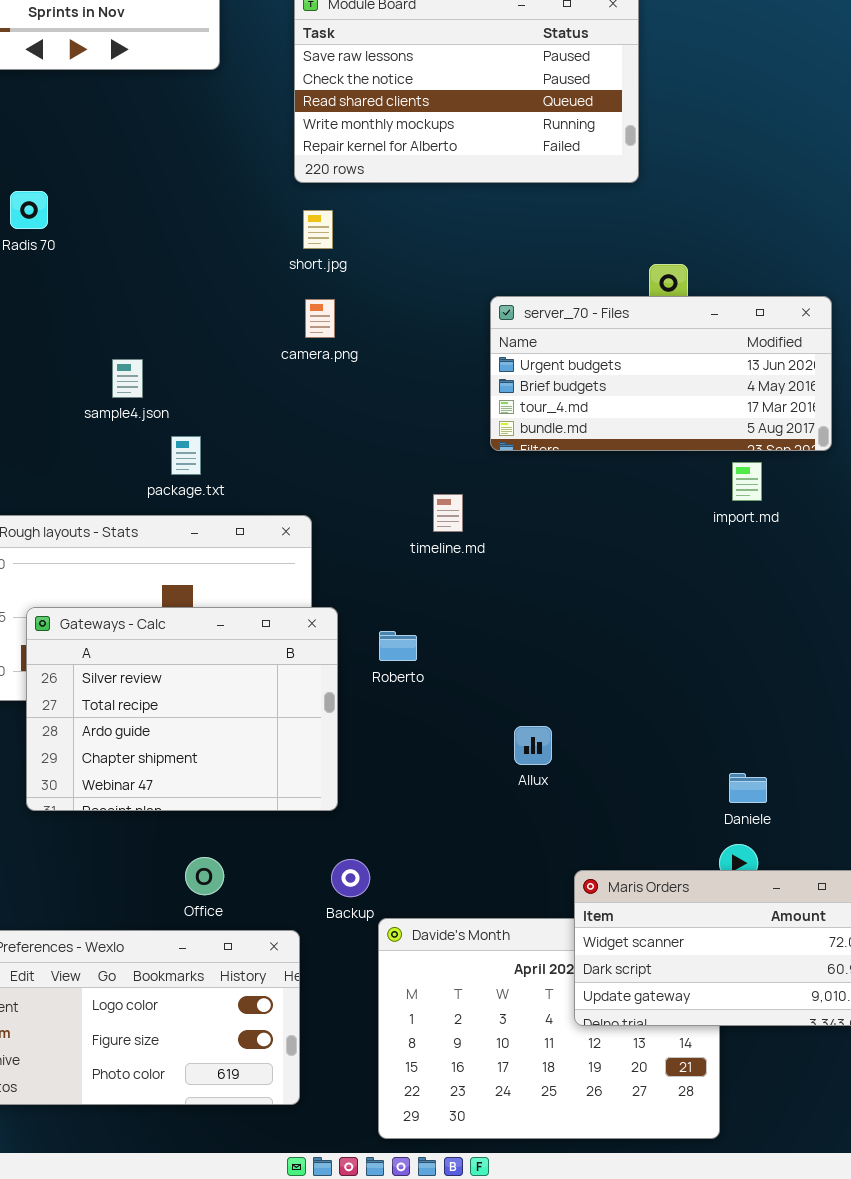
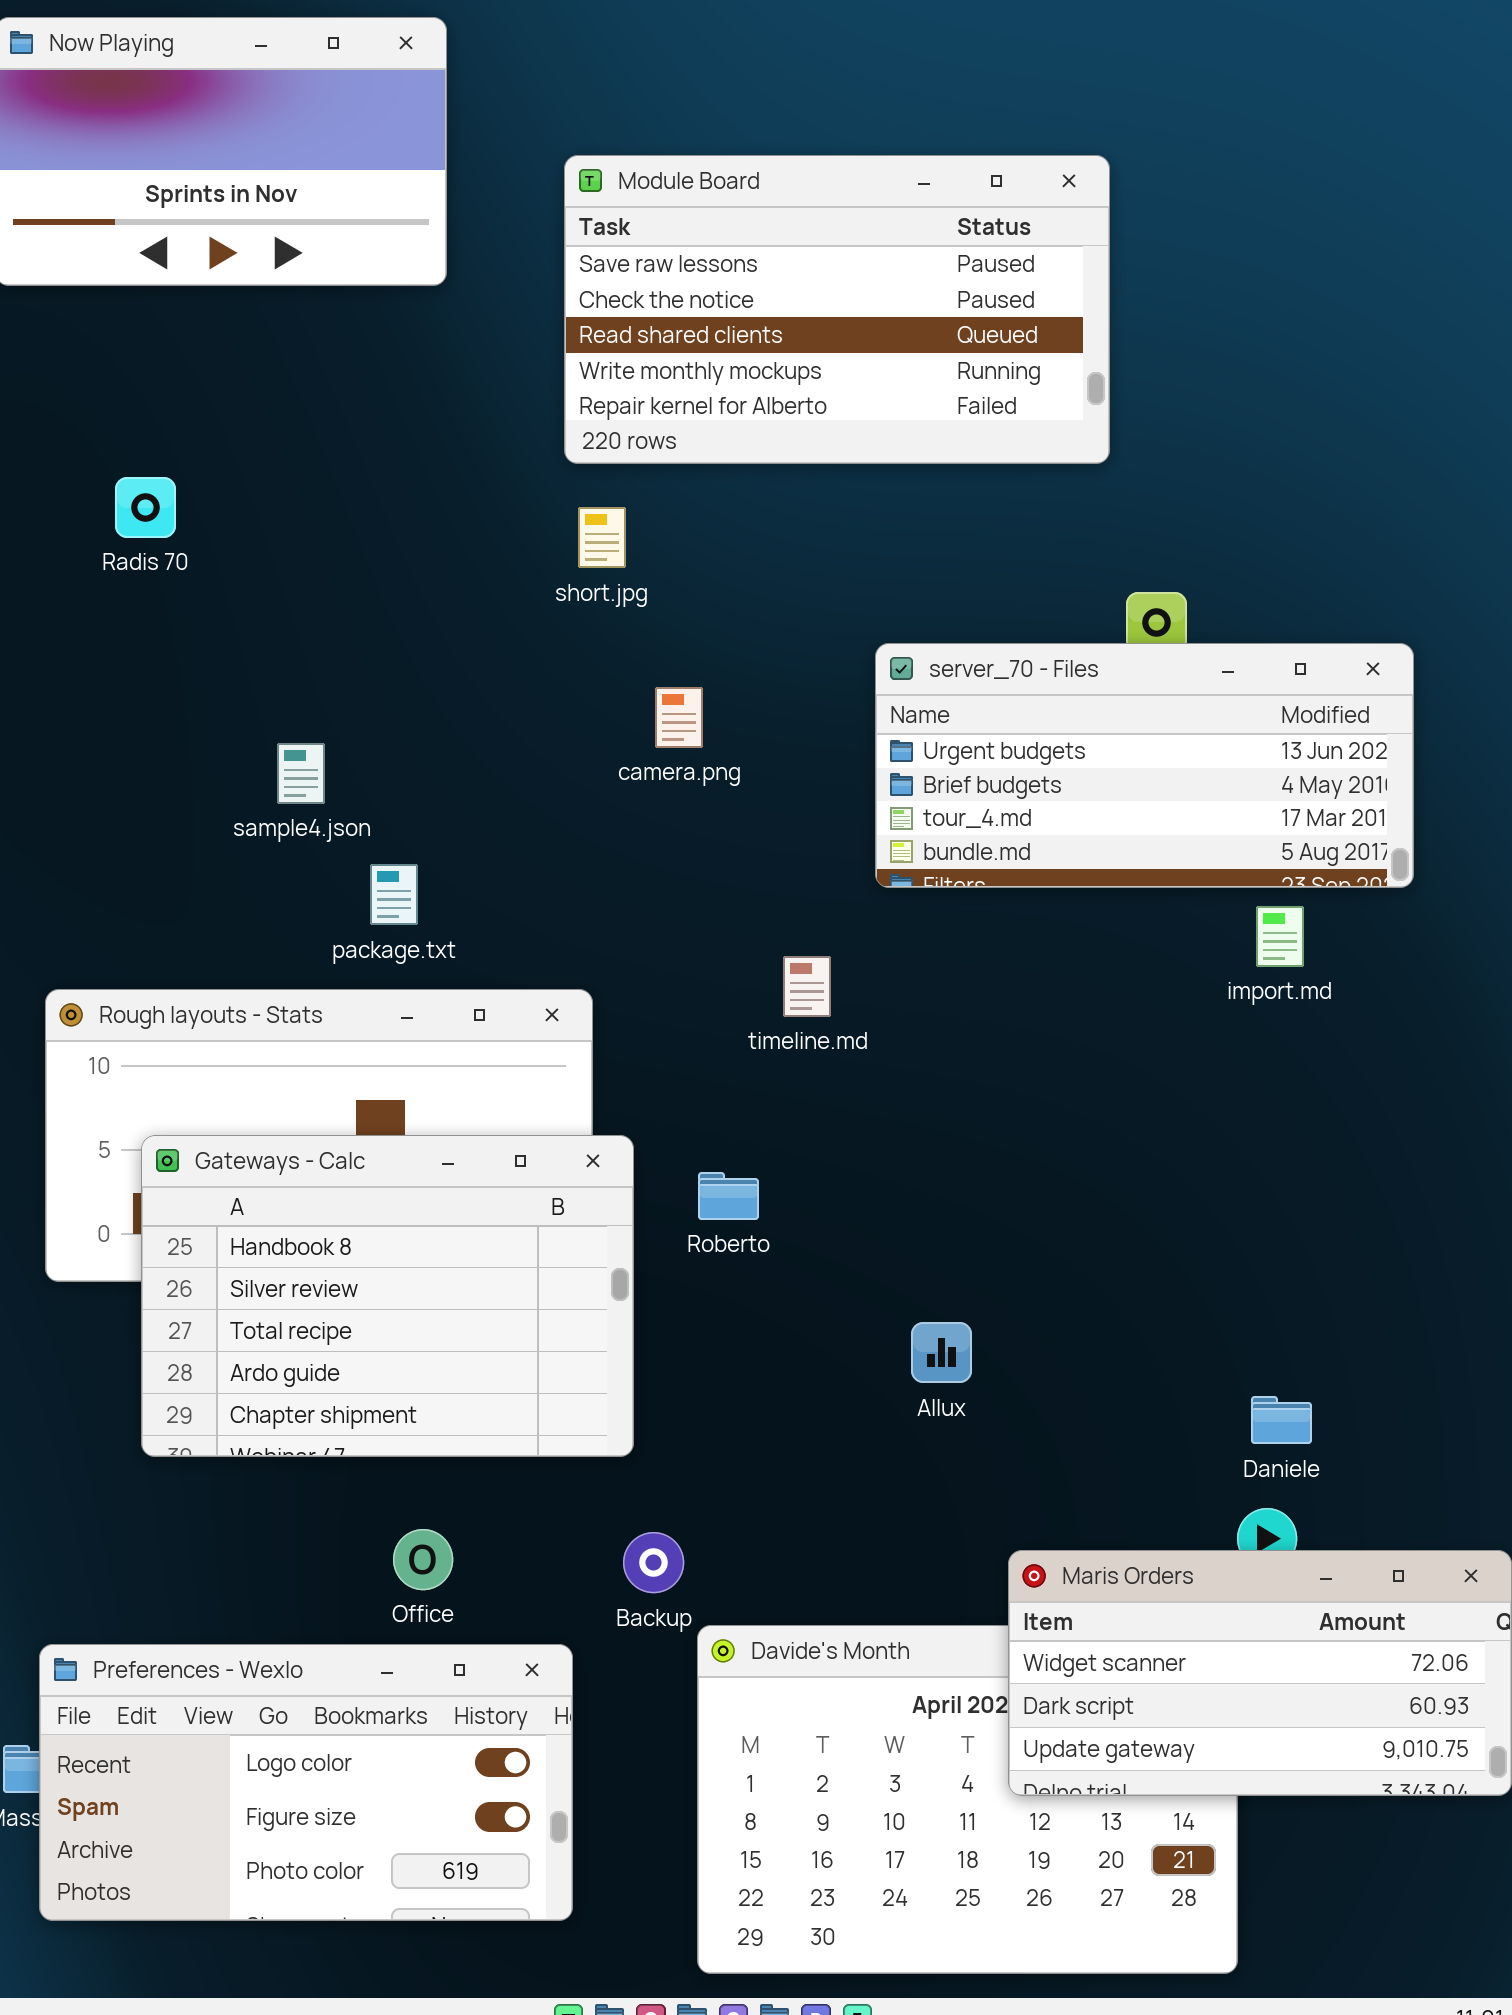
camera.png: [305,299,335,338] -> [655,687,703,748], moved
Gateways - Calc: [26,607,338,811] -> [141,1135,634,1457], scrolled up 1 row

